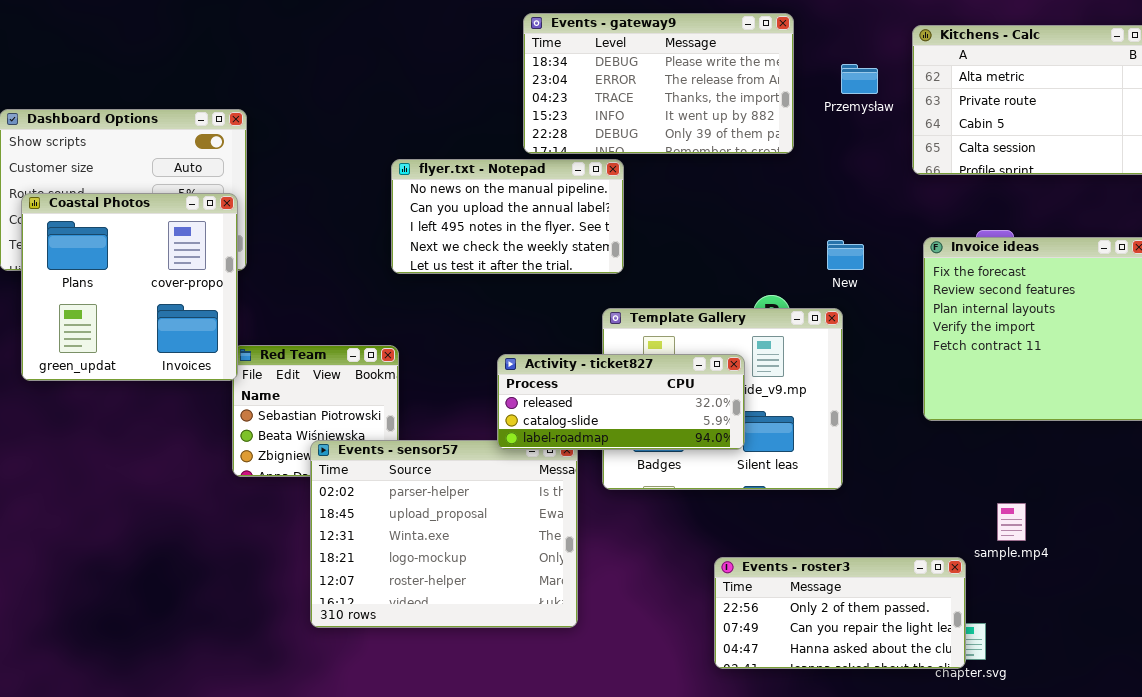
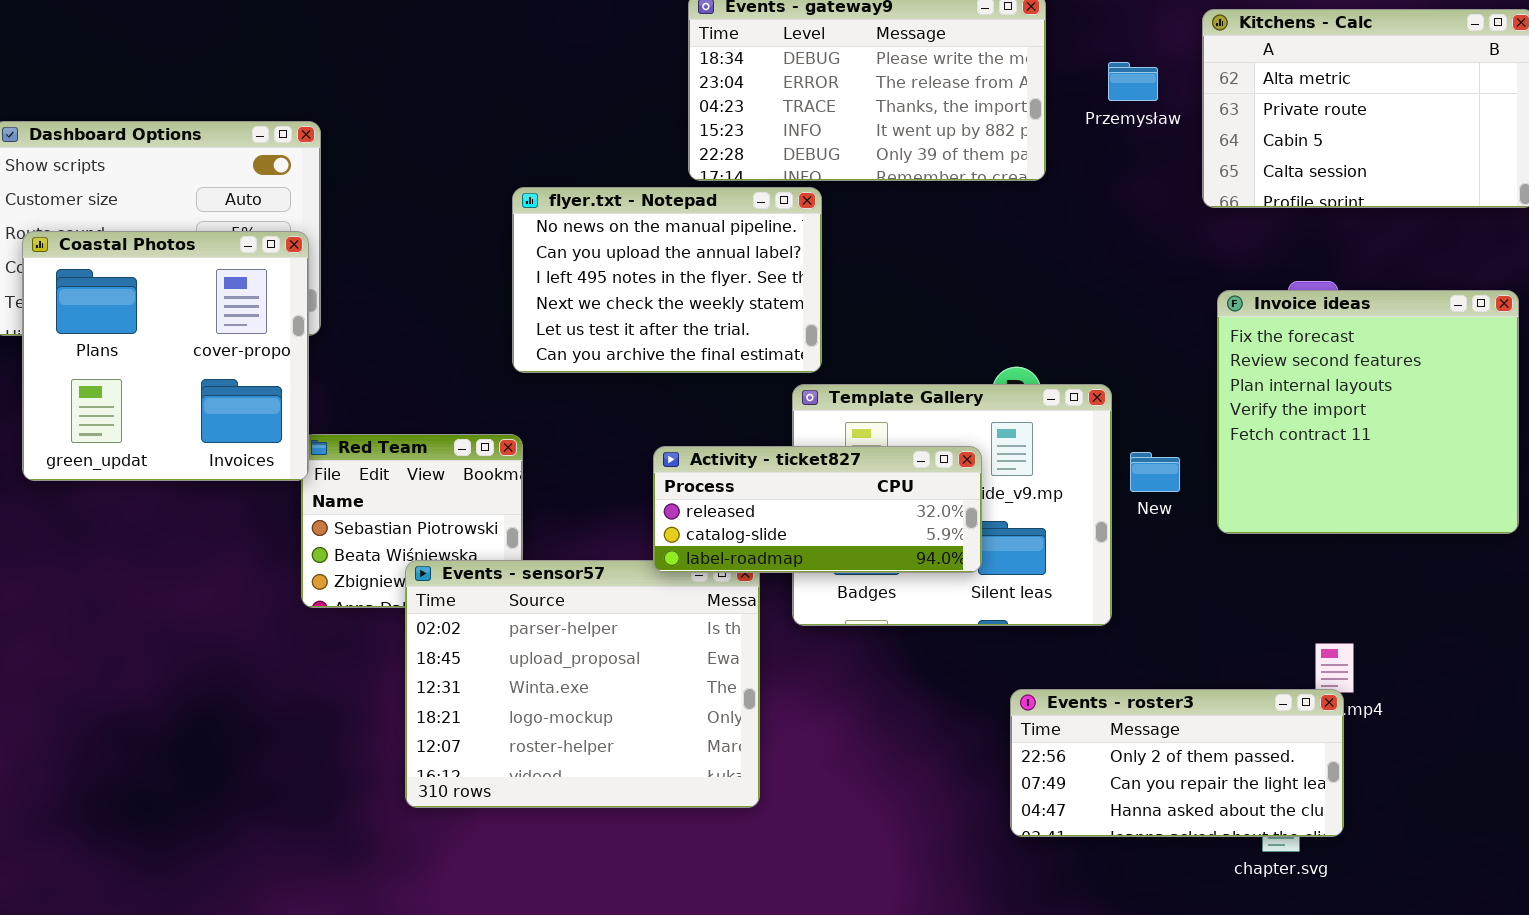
flyer.txt - Notepad: [391,159,624,274] -> [512,187,822,373], resized
New: [827,240,864,270] -> [1130,452,1180,492], moved
Events - roster3: [714,557,966,669] -> [1010,689,1344,837], moved

